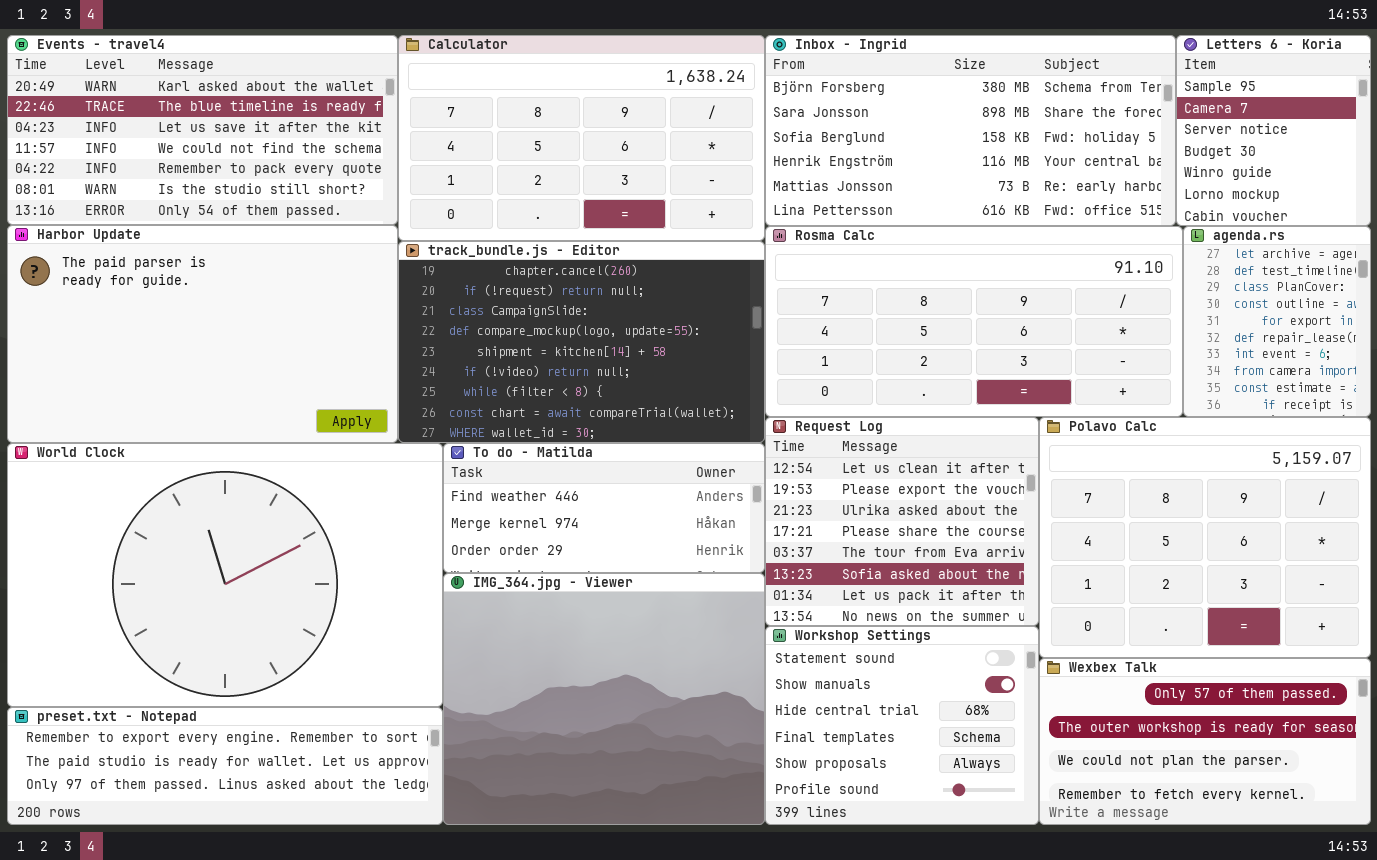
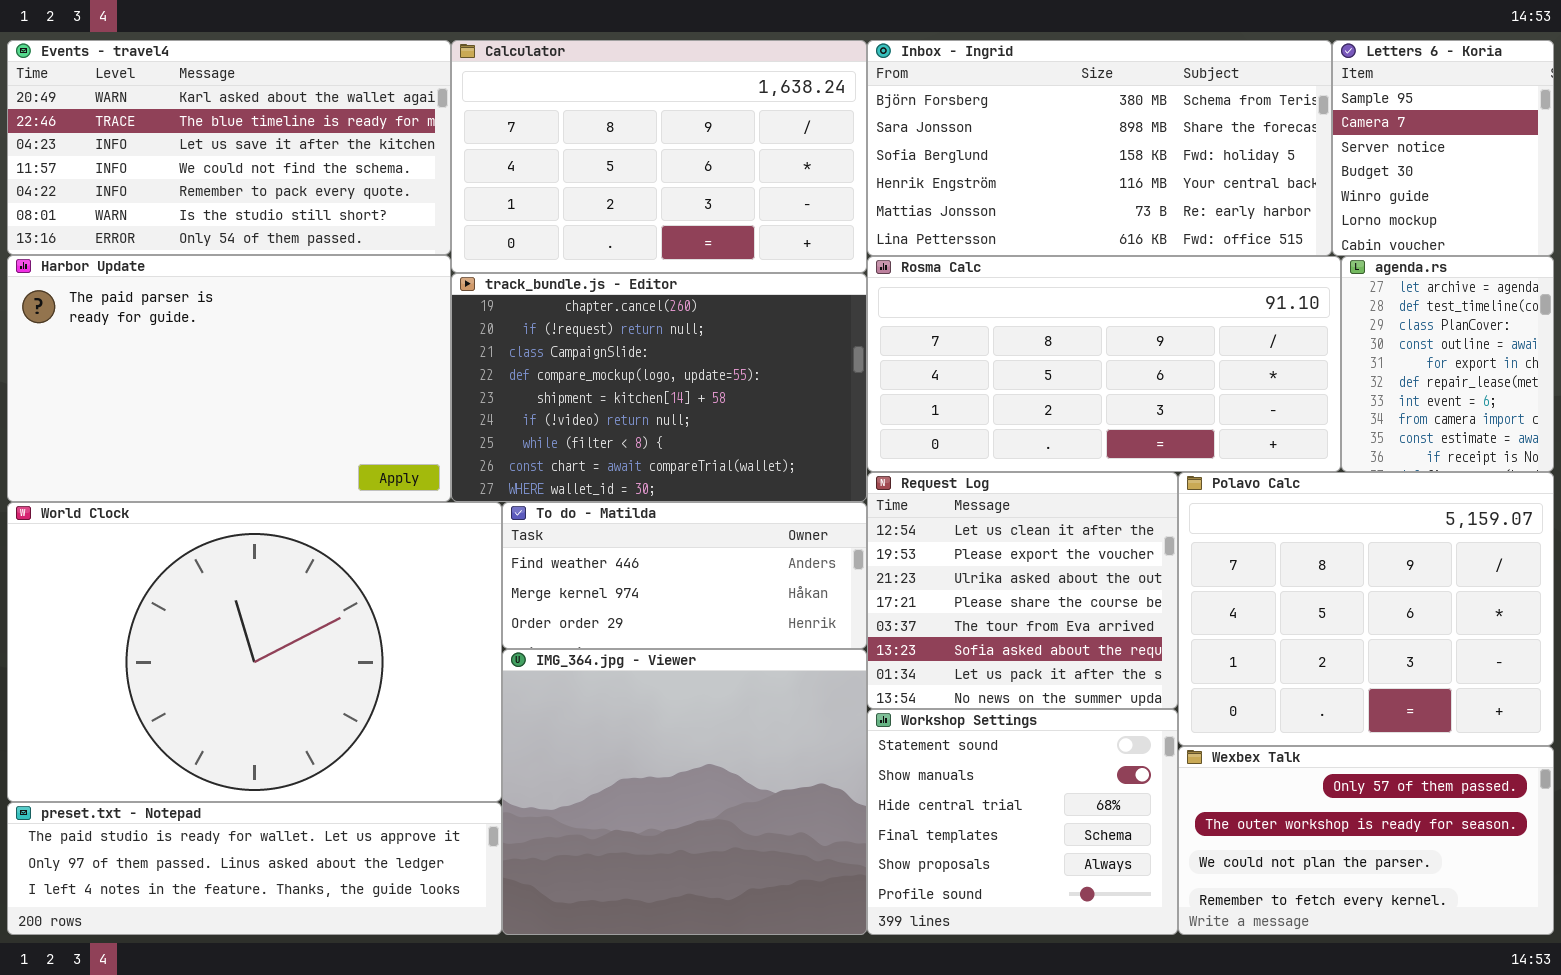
preset.txt - Notepad: [7,707,443,825] -> [7,802,502,935], scrolled down 1 row

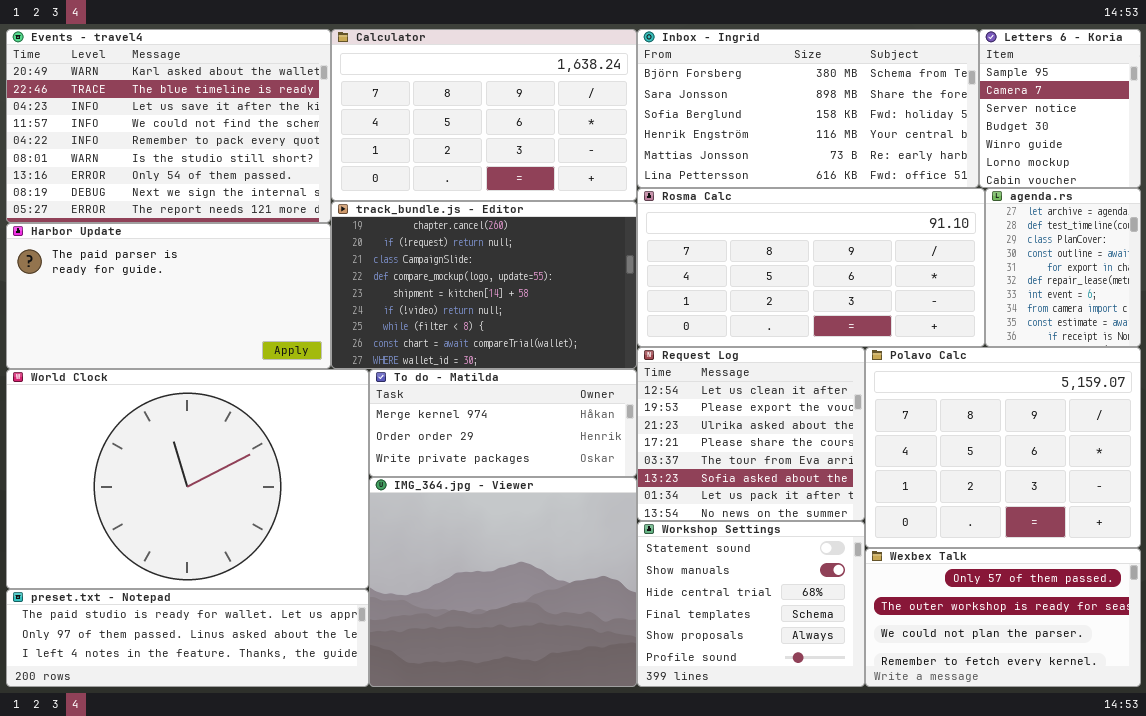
Events - travel4: [7,40,451,255] -> [6,29,331,223], resized
Harbor Update: [7,255,451,502] -> [6,223,331,369], resized
To do - Matilda: [502,502,867,649] -> [369,369,637,477], scrolled down 1 row

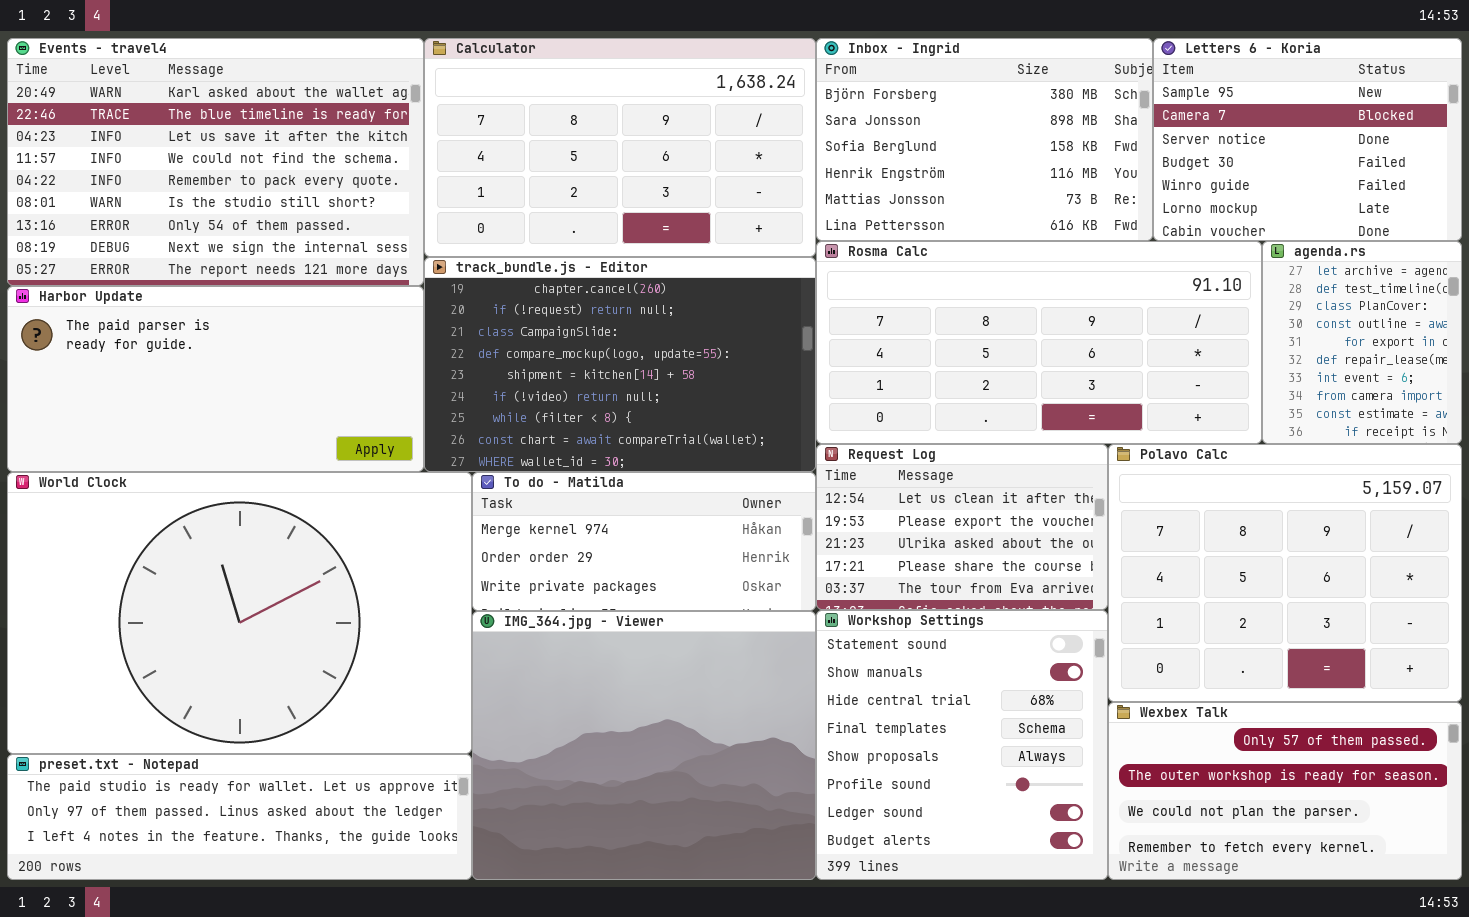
Inbox - Ingrid: [637,29,979,188] -> [816,38,1153,241], resized
Letters 6 - Koria: [979,29,1141,188] -> [1153,38,1462,241], resized
Request Log: [637,347,865,521] -> [816,444,1108,610], resized
Workshop Settings: [637,521,865,687] -> [816,610,1108,880], resized

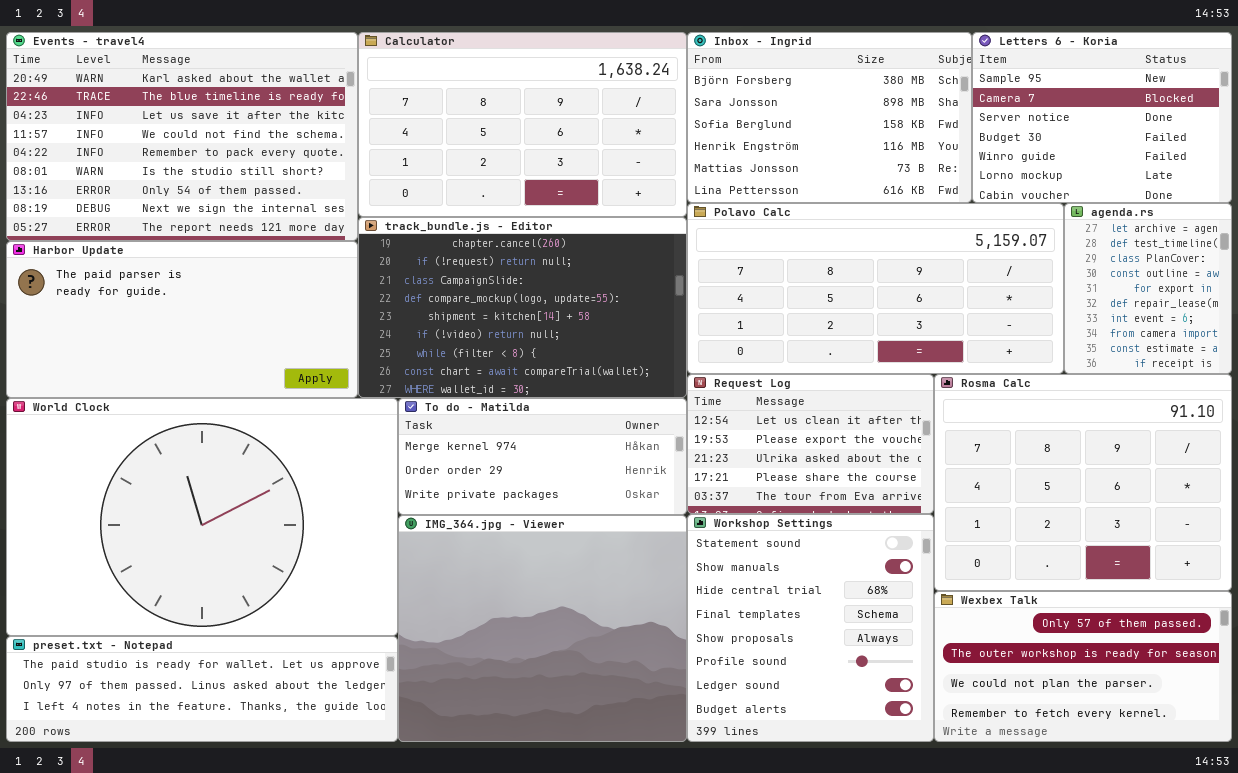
Rosma Calc: [816,241,1262,444] -> [934,374,1232,591], moved, resized
Polavo Calc: [1108,444,1462,702] -> [687,203,1064,374], moved, resized

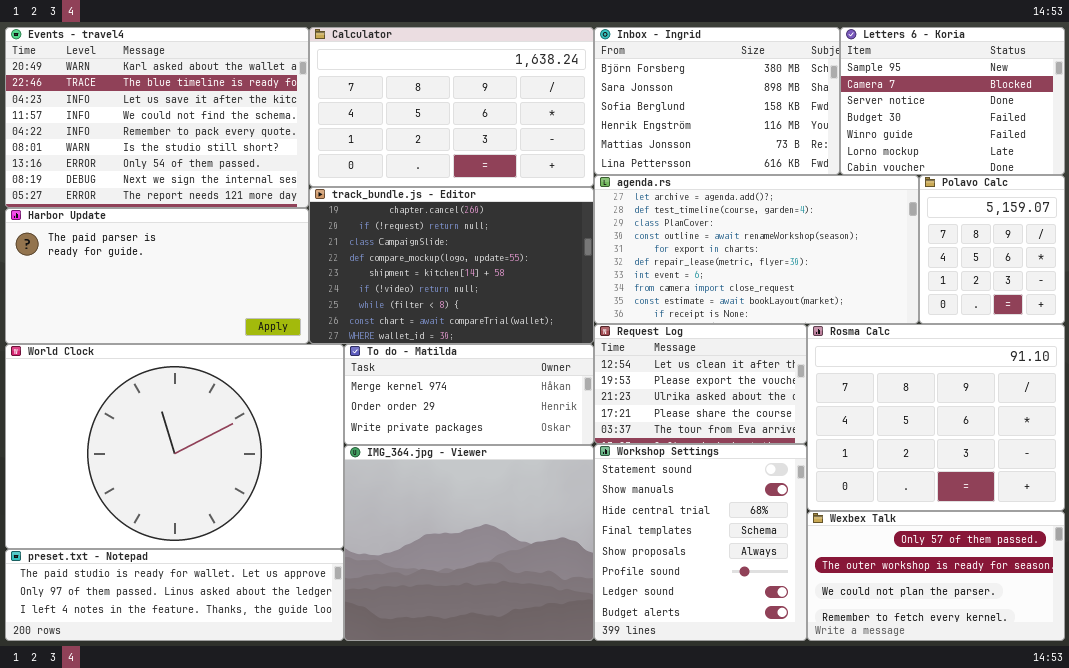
Polavo Calc: [687,203,1064,374] -> [919,175,1065,324], moved, resized
agenda.rs: [1064,203,1232,374] -> [594,175,919,324], moved, resized

